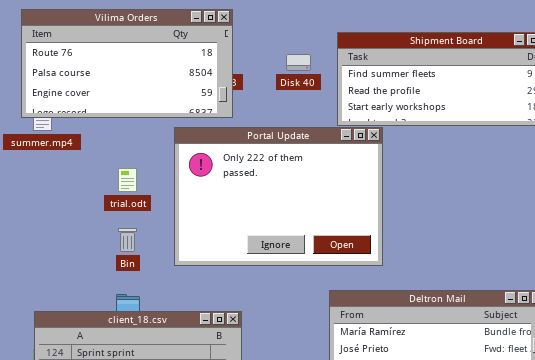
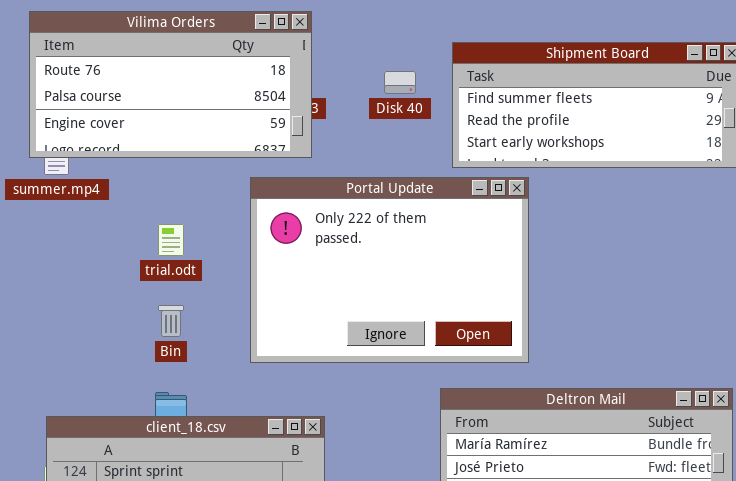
Portal Update: [174,127,383,266] -> [250,177,529,363], moved

